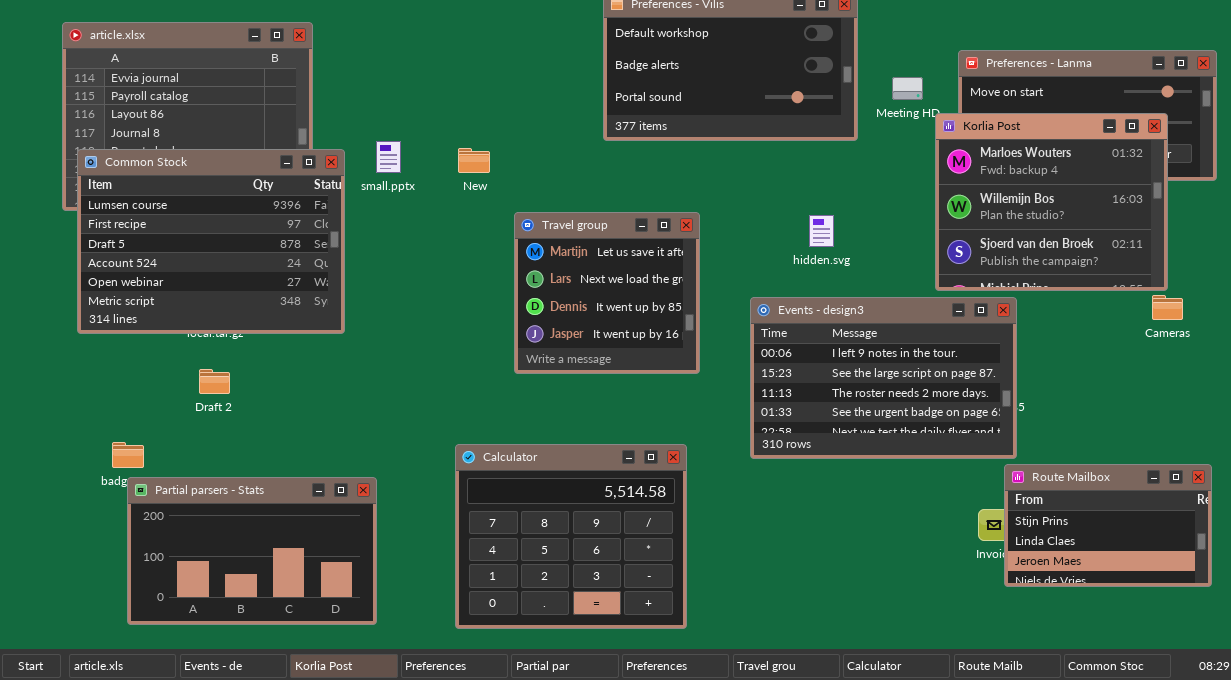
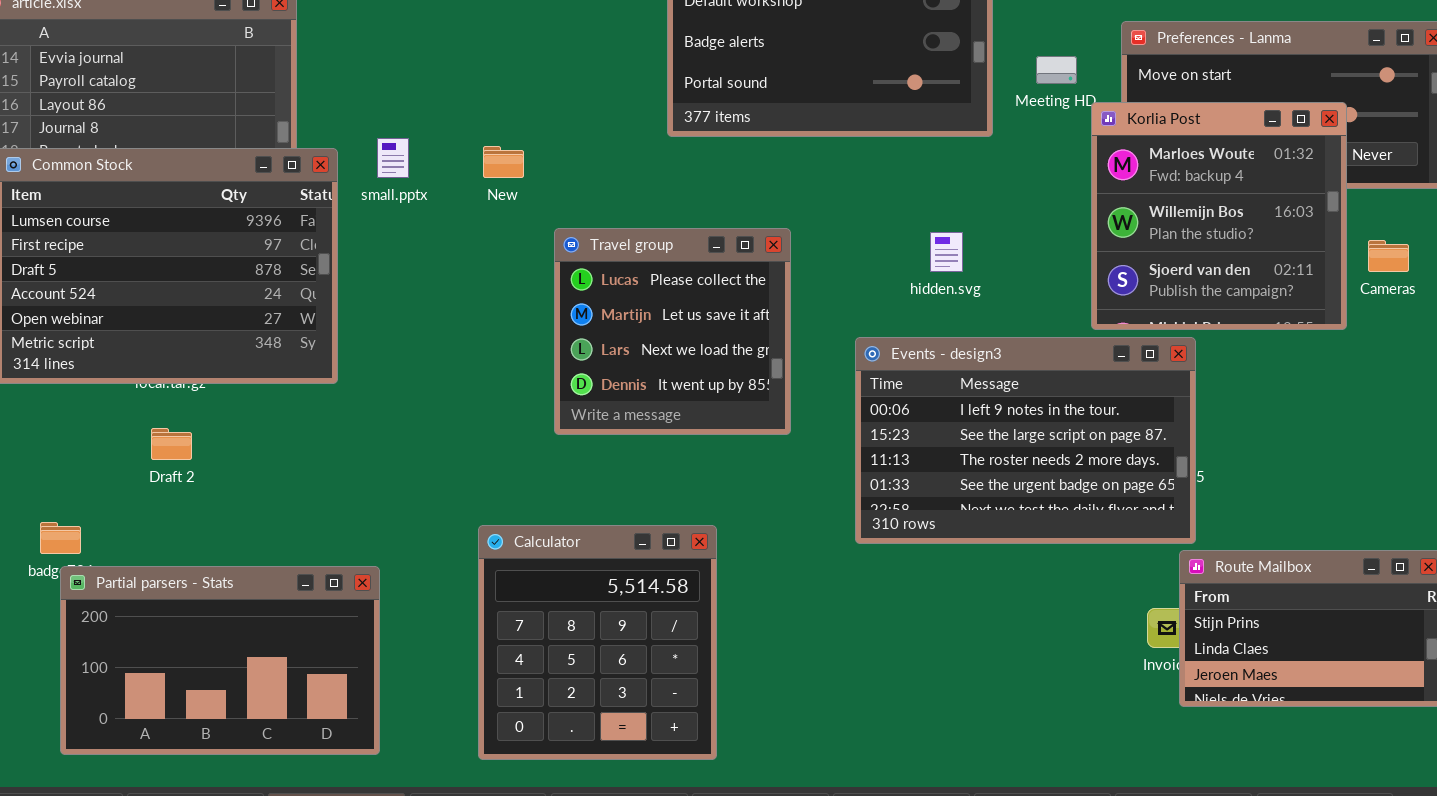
Korlia Post: [935,113,1168,291] -> [1091,102,1347,330], resized
Travel group: [514,212,700,374] -> [554,228,791,435], scrolled up 1 row
Cameras: [1152,295,1183,320] -> [1368,240,1409,272], moved
Calculator: [455,444,687,629] -> [478,525,717,760], resized

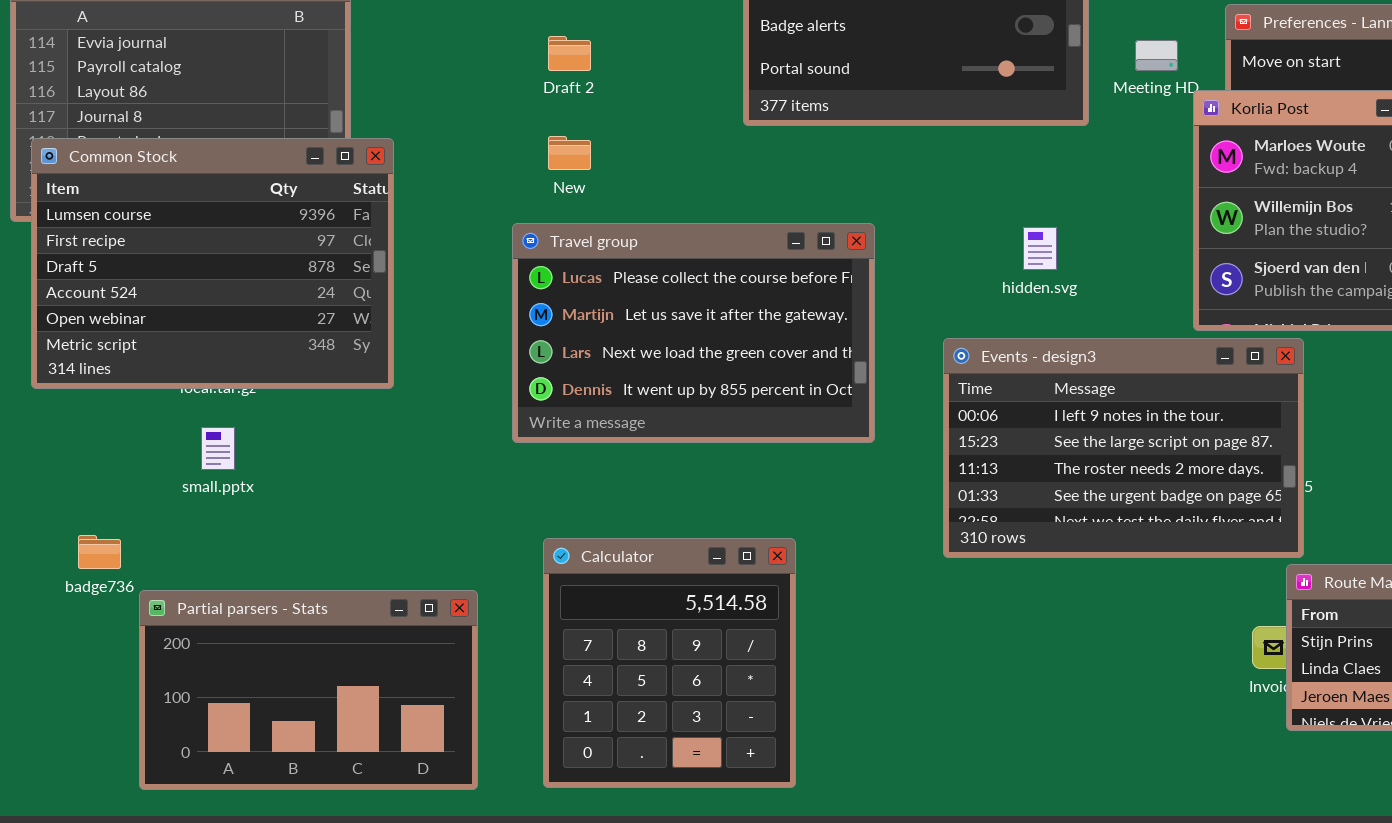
small.pptx: [377,138,409,178] -> [201,427,235,470], moved
Travel group: [554,228,791,435] -> [512,223,875,443], resized
Draft 2: [151,428,192,460] -> [548,36,591,71], moved
Partial parsers - Stats: [60,566,380,755] -> [139,590,478,790], moved

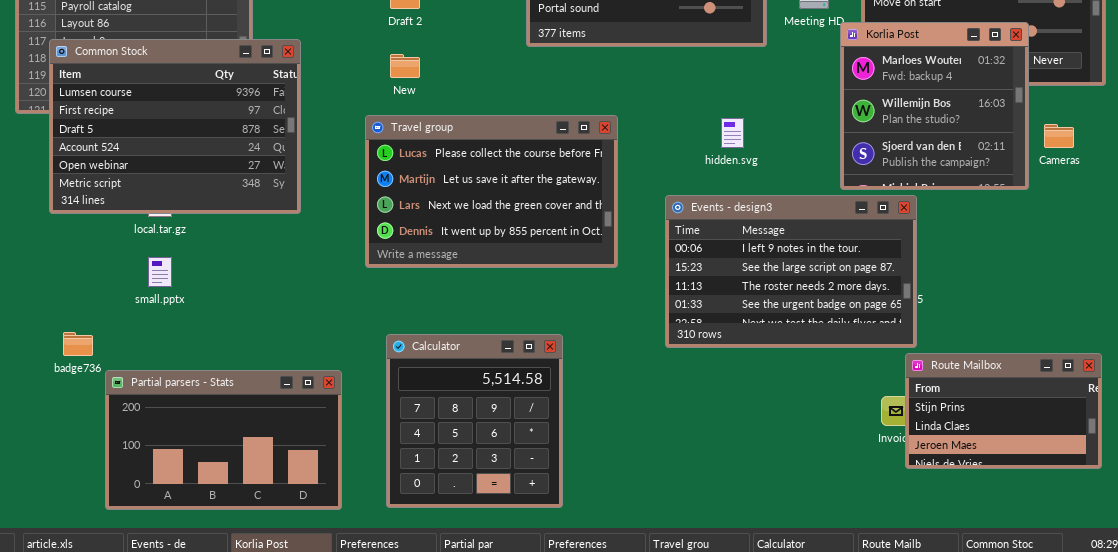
Common Stock: [31,138,394,389] -> [49,39,301,214], moved

